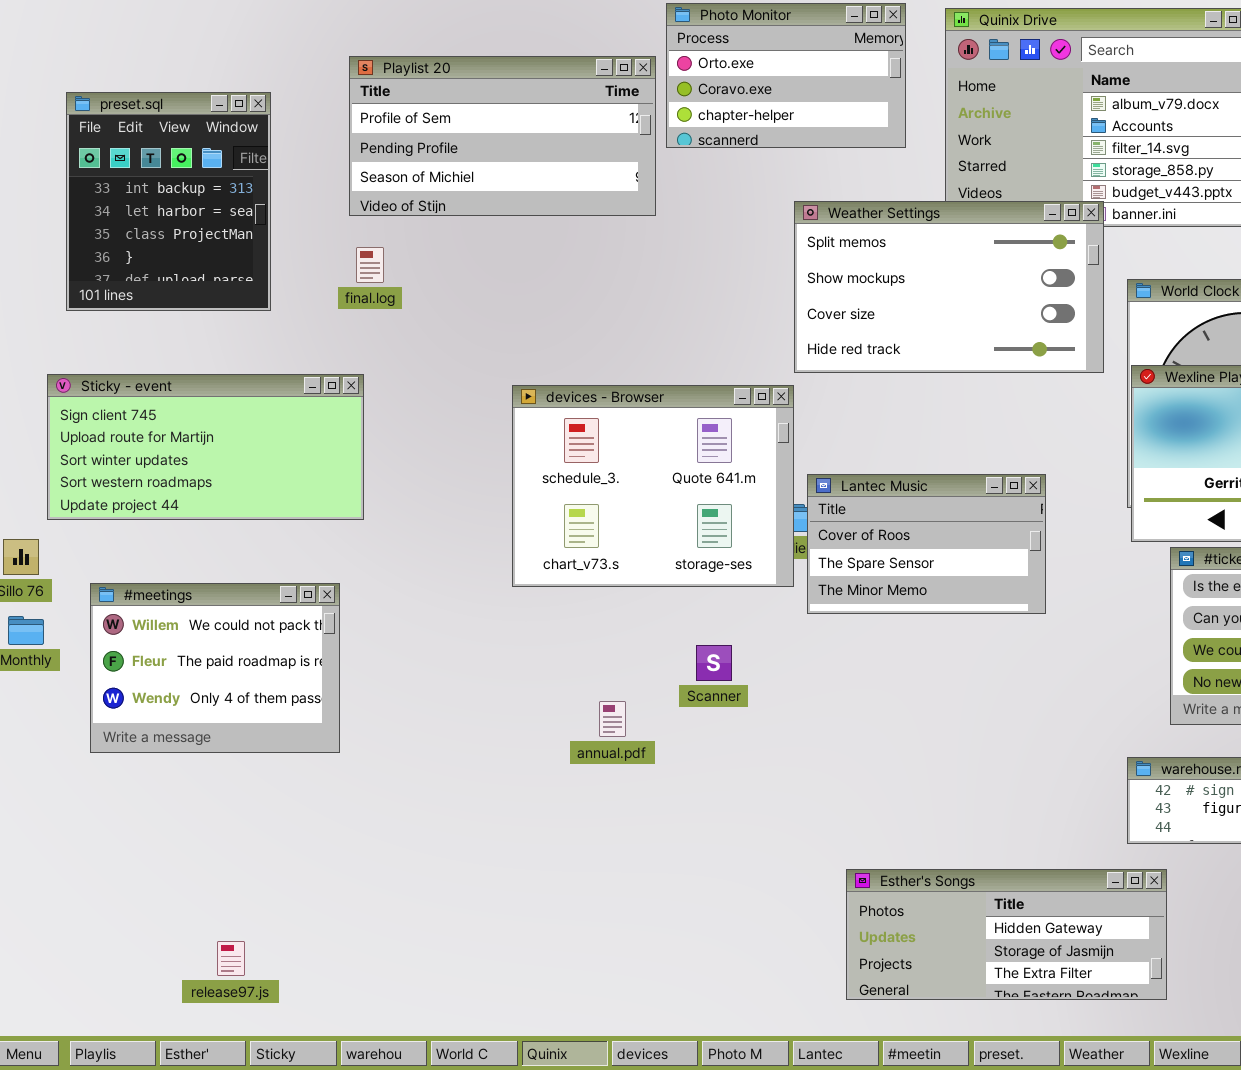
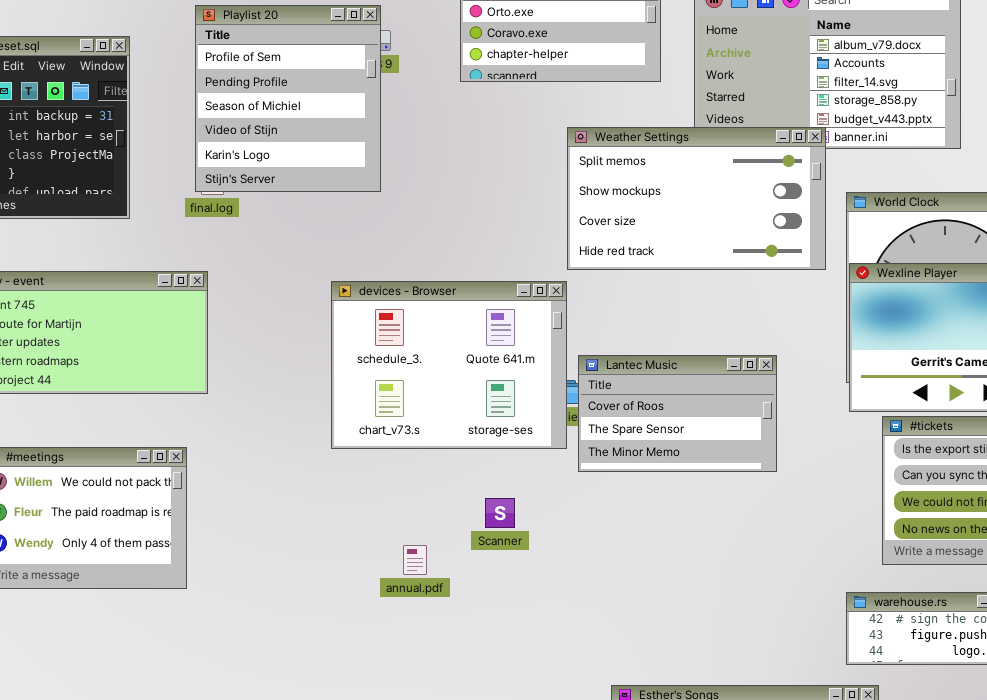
Playlist 20: [349,56,656,216] -> [195,5,381,192], resized

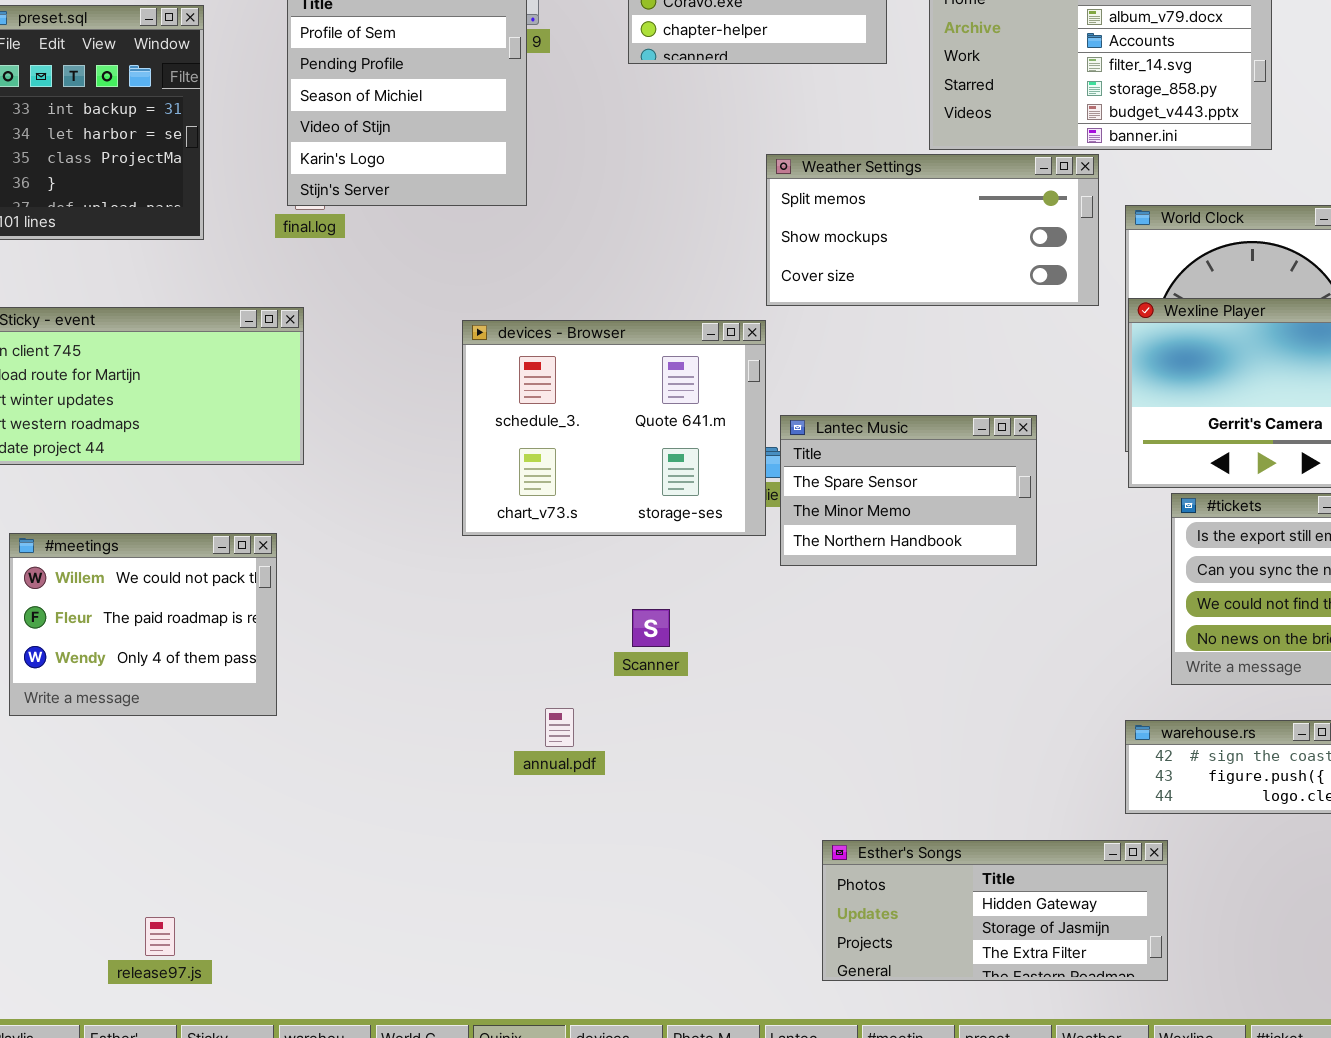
Weather Settings: [567,127,826,270] -> [766,154,1099,306], resized
Lantec Music: [578,355,777,472] -> [780,415,1037,566], scrolled down 1 row
Scanner: [485,498,515,528] -> [632,609,670,647], moved
annual.pdf: [403,545,427,575] -> [545,708,574,747], moved

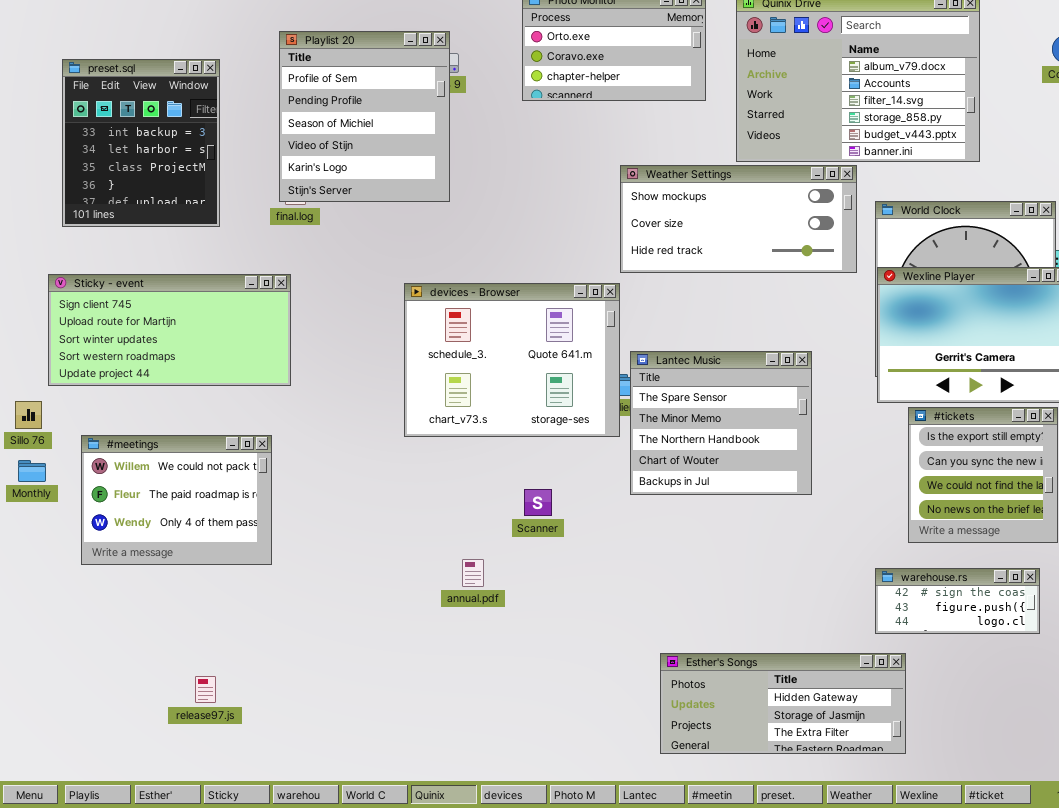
Weather Settings: [766,154,1099,306] -> [620,165,857,273], scrolled down 1 row
Lantec Music: [780,415,1037,566] -> [630,351,812,495], resized
release97.js: [145,917,175,956] -> [195,676,216,703], moved

